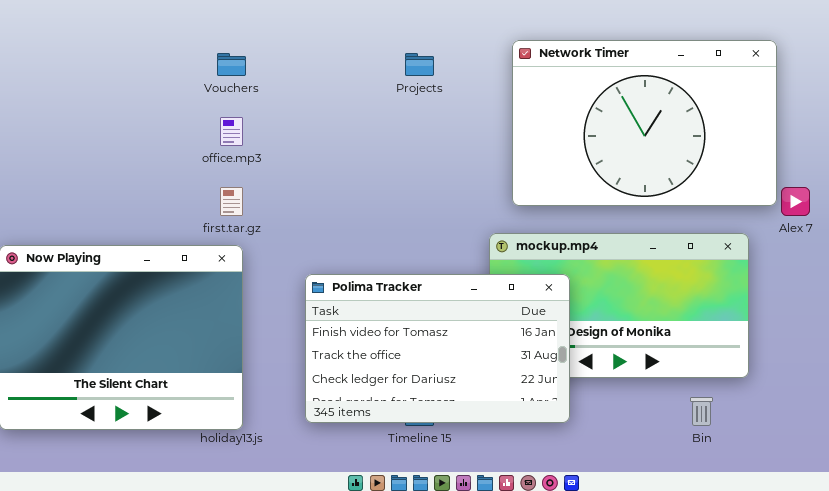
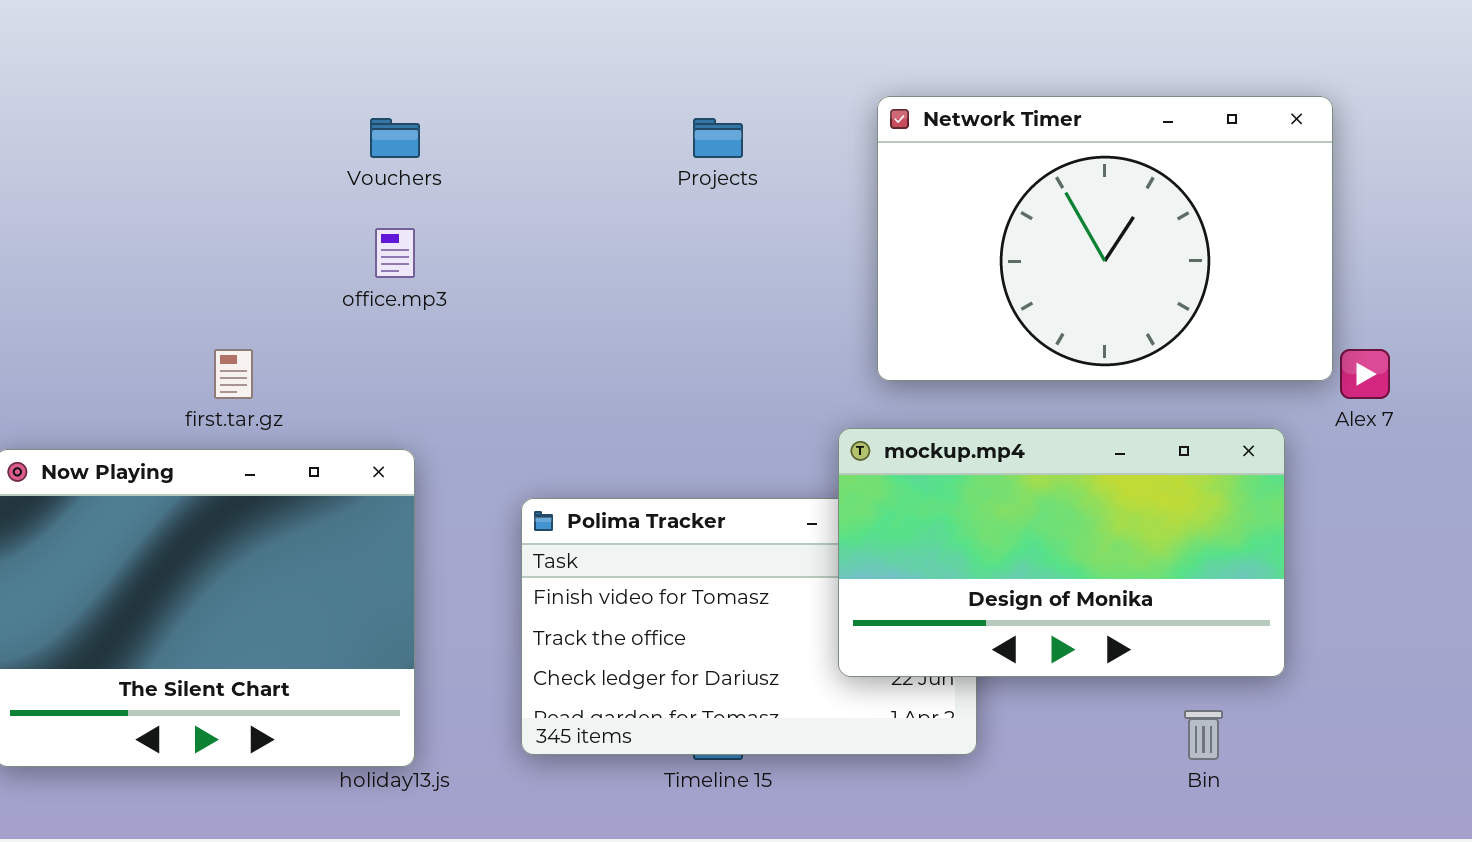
first.tar.gz: [220,187,243,216] -> [214,349,253,399], moved
mockup.mp4: [489,233,749,378] -> [838,428,1285,677], raised

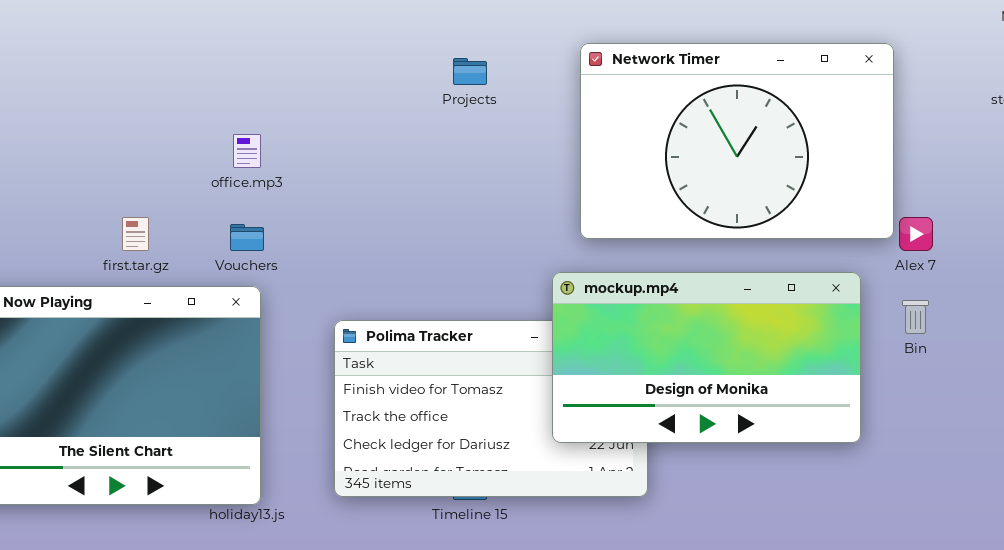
Vouchers: [370,118,420,158] -> [230,224,264,251], moved
Bin: [1184,710,1223,760] -> [902,300,929,334], moved

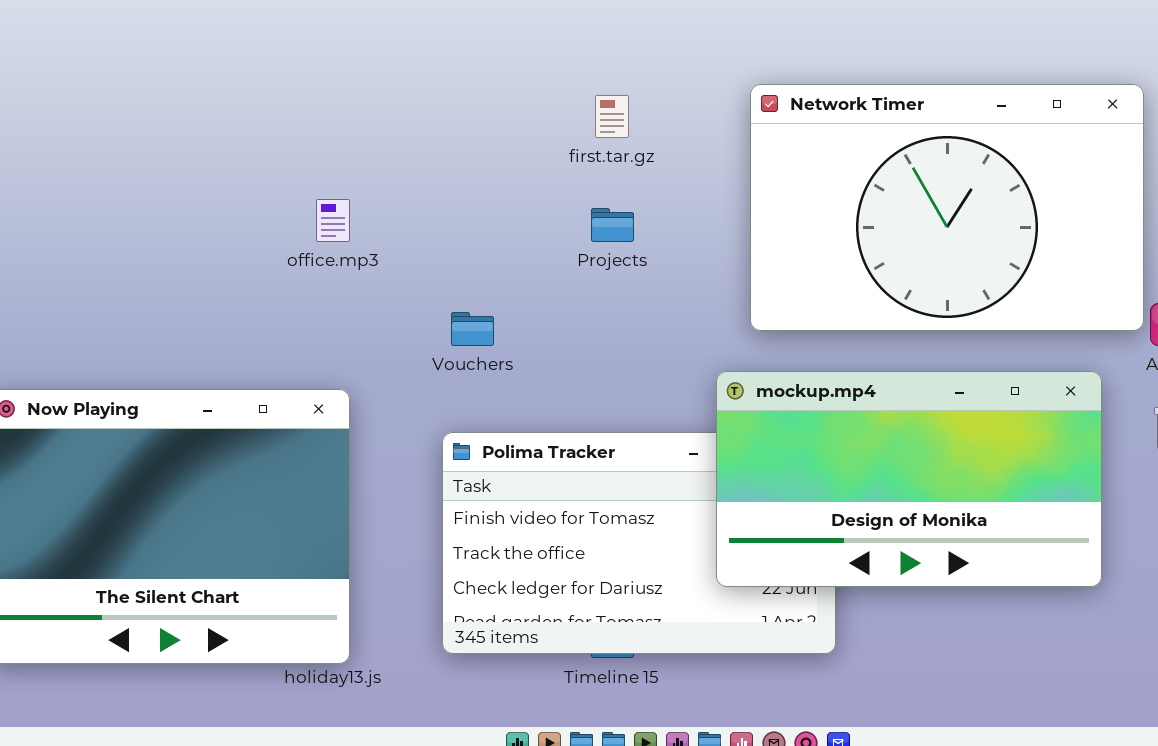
Projects: [453,58,487,85] -> [591,208,634,242], moved
first.tar.gz: [122,217,149,251] -> [595,95,629,138], moved
Vouchers: [230,224,264,251] -> [451,312,494,346], moved

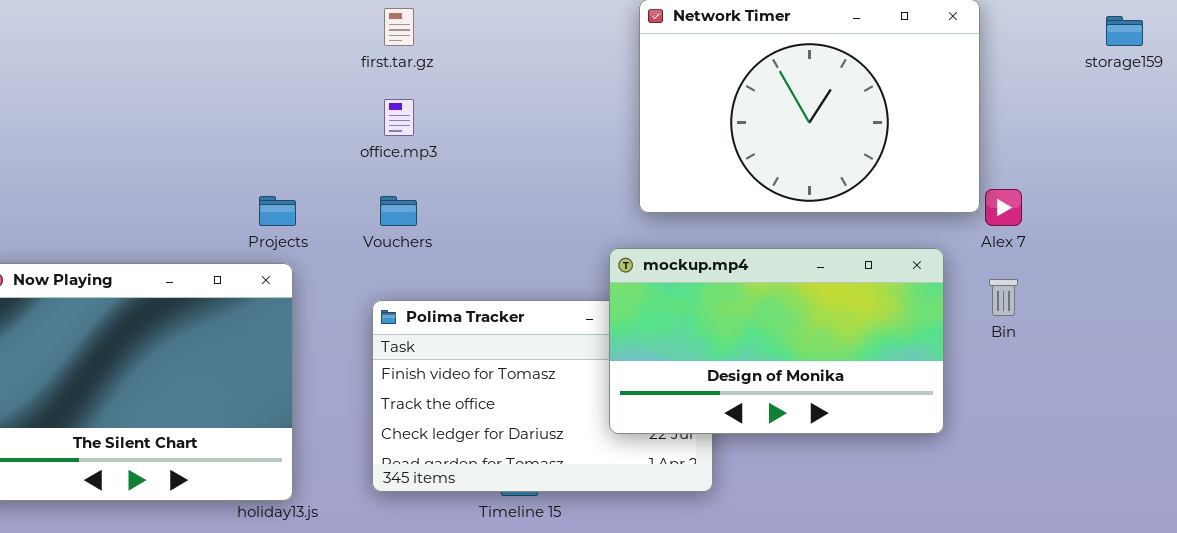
first.tar.gz: [595,95,629,138] -> [384,8,414,46], moved
office.mp3: [316,199,350,242] -> [384,99,414,136], moved
Projects: [591,208,634,242] -> [259,196,296,226], moved

